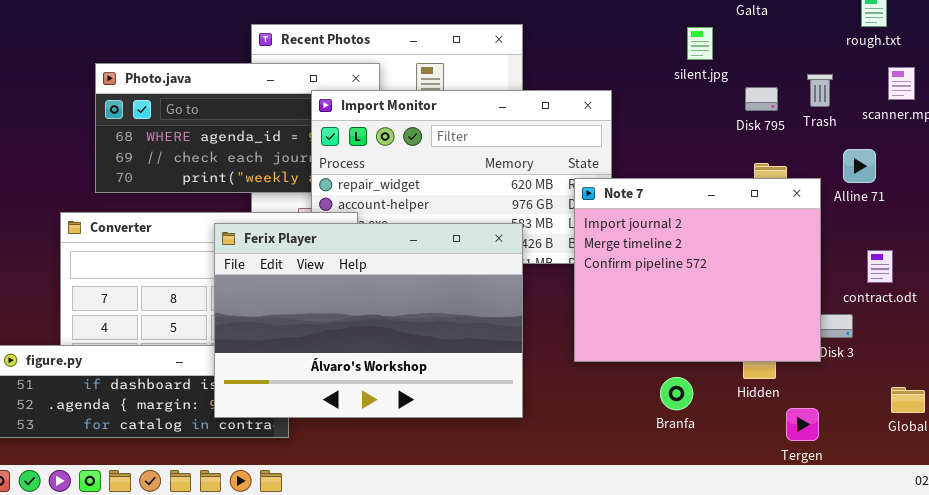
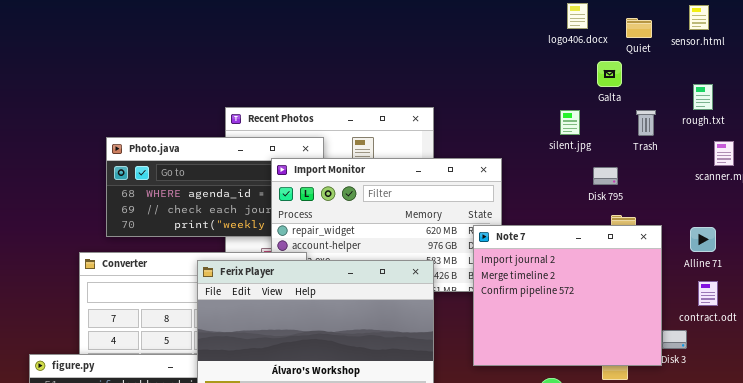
Trash: [807,74,833,107] -> [636,110,656,136], moved
Disk 795: [745,87,778,111] -> [593,167,618,185], moved
Alline 71: [843,149,876,183] -> [690,227,716,252], moved

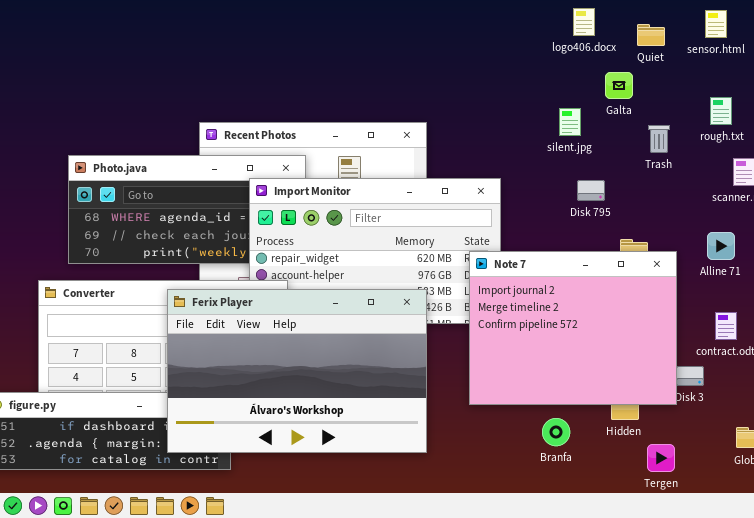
silent.jpg: [560,110,580,135] -> [559,108,581,136], moved
Disk 795: [593,167,618,185] -> [577,180,605,201], moved
Alline 71: [690,227,716,252] -> [707,232,735,260], moved

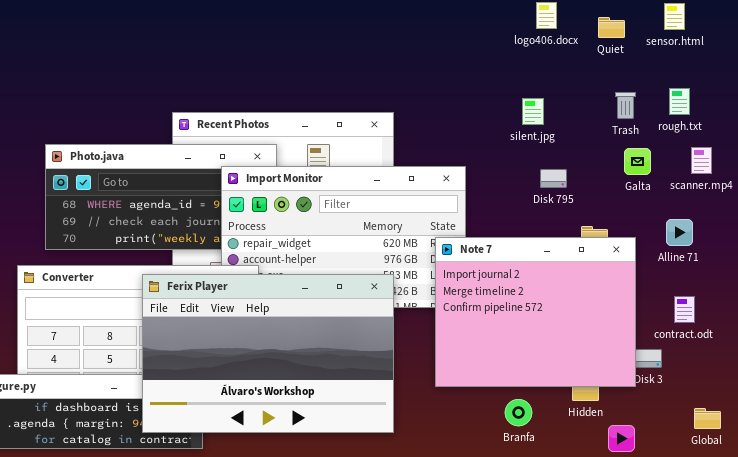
Galta: [605,72,633,99] -> [624,148,651,175], moved
Trash: [648,125,670,153] -> [615,92,636,119], moved

